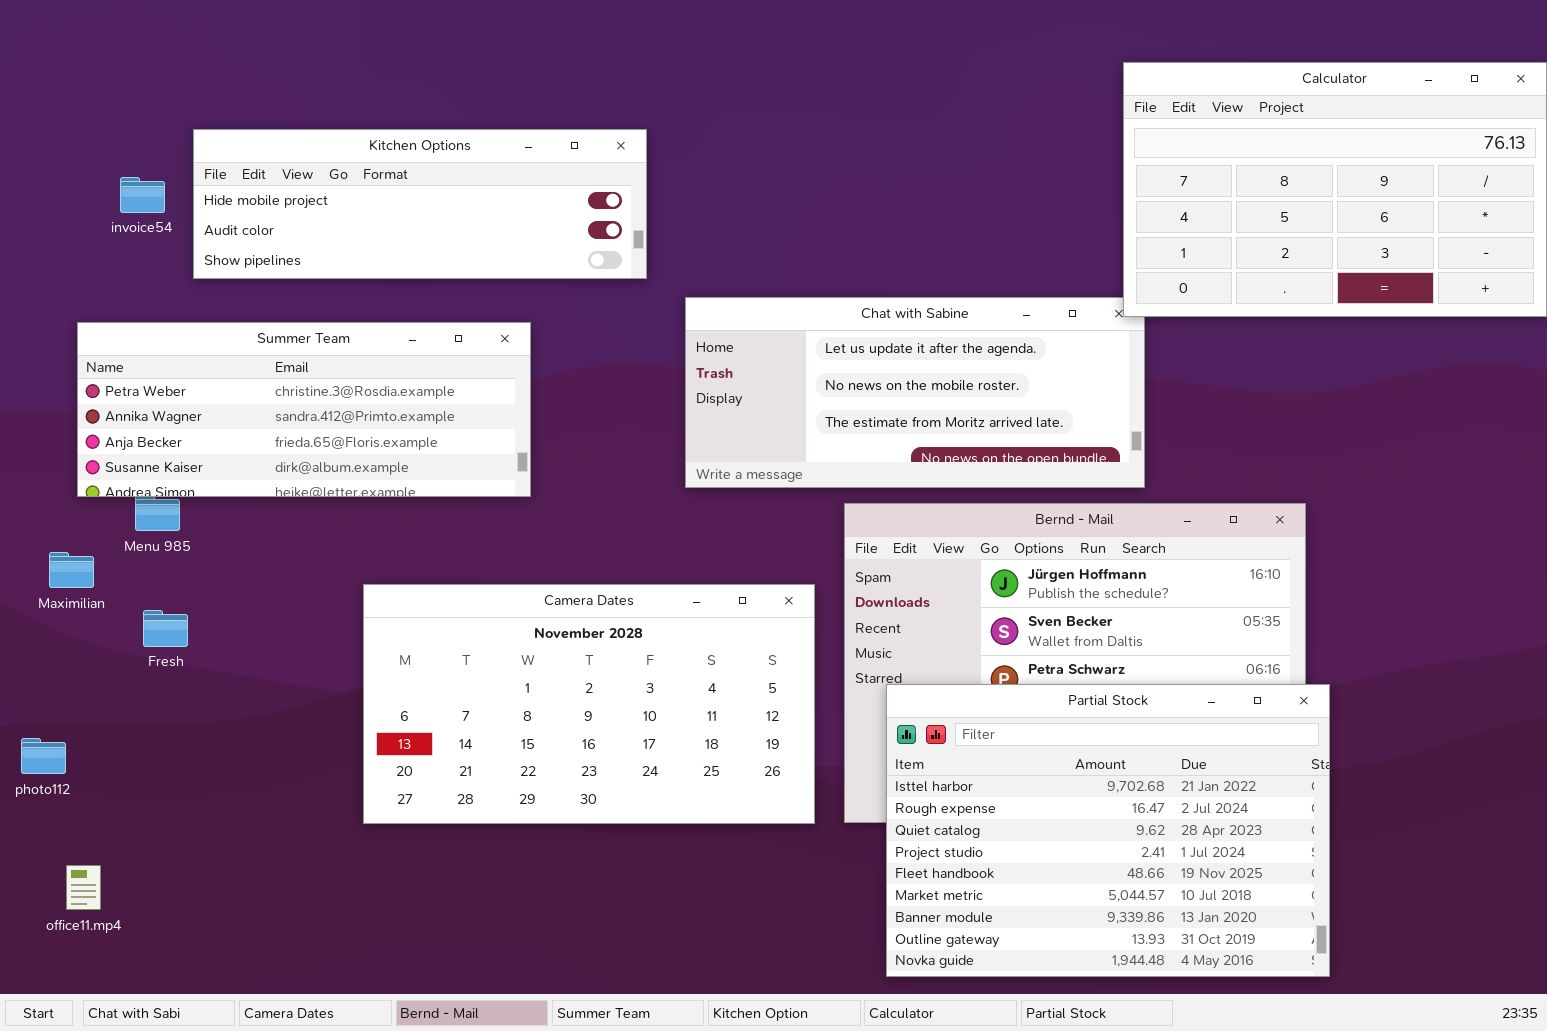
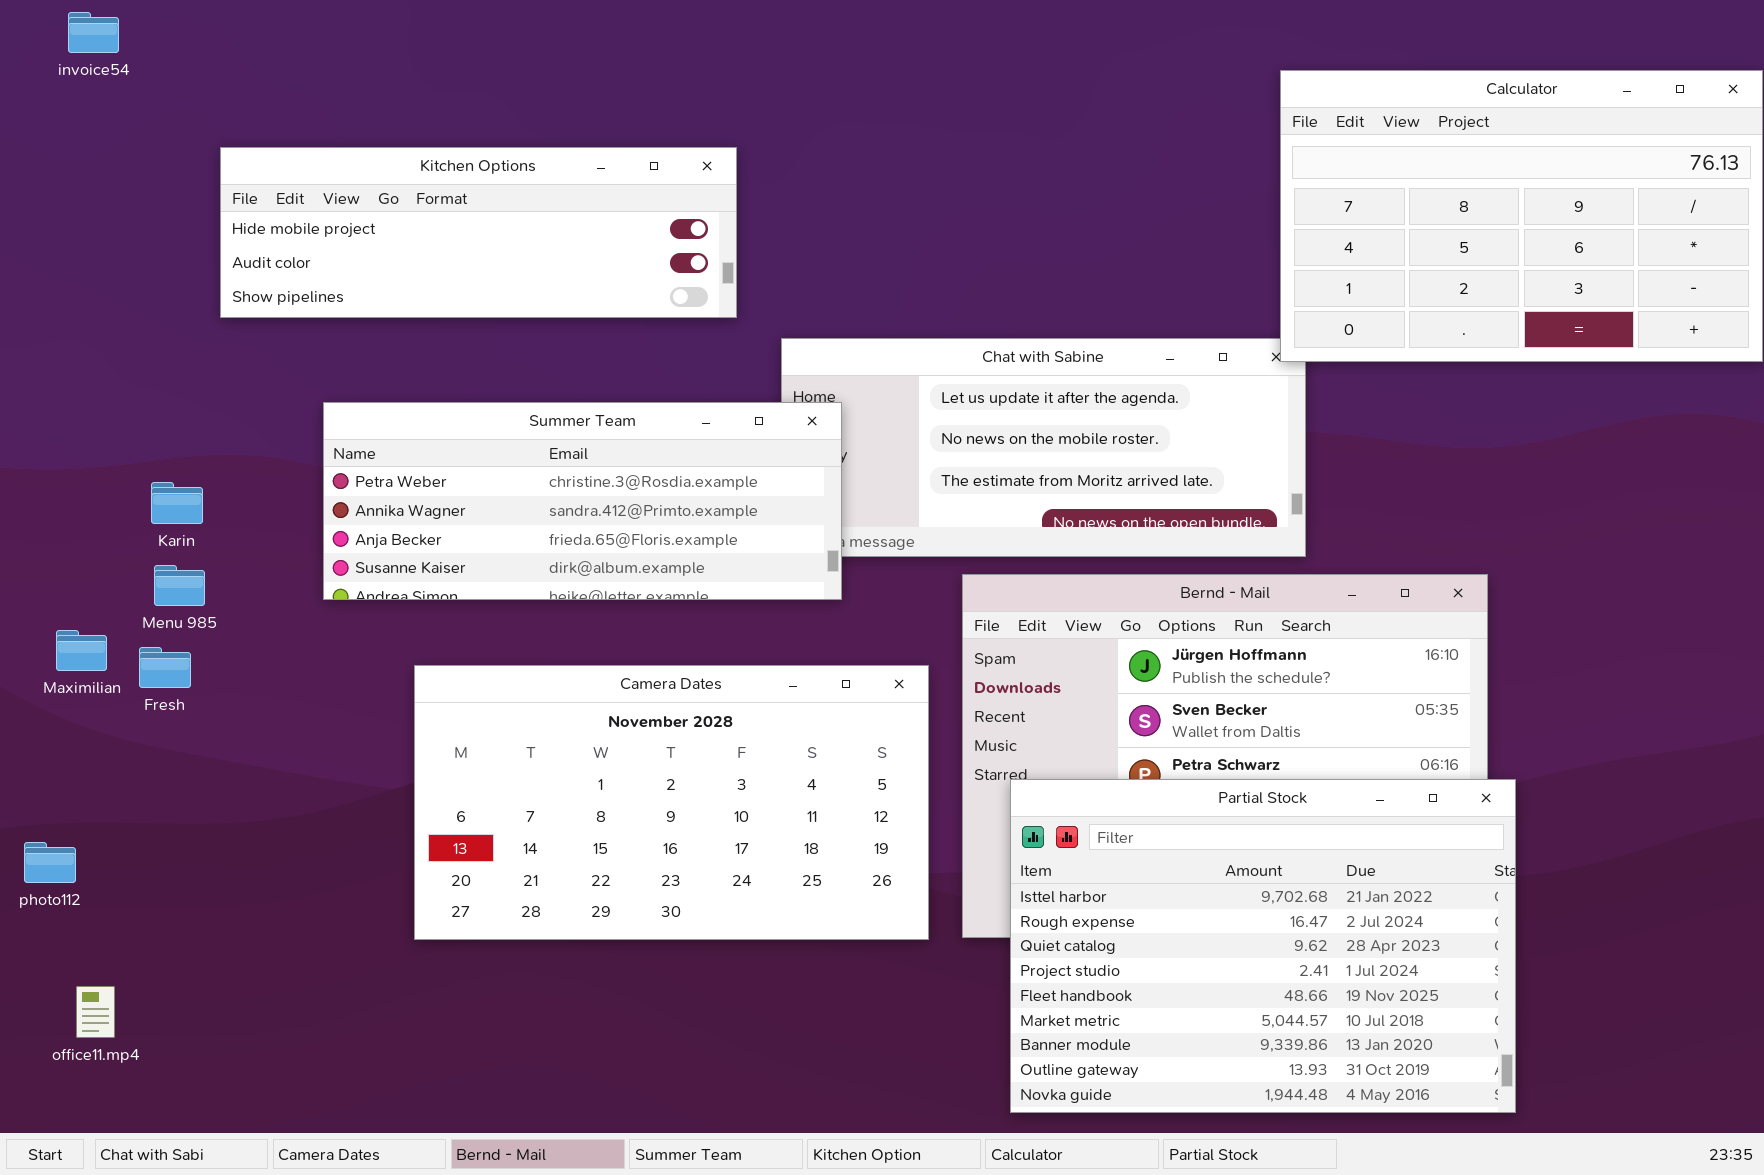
invoice54: [120,177,165,213] -> [68,12,119,53], moved
Summer Team: [77,322,531,497] -> [323,402,842,600], moved
Fresh: [143,610,188,647] -> [139,647,191,688], moved

